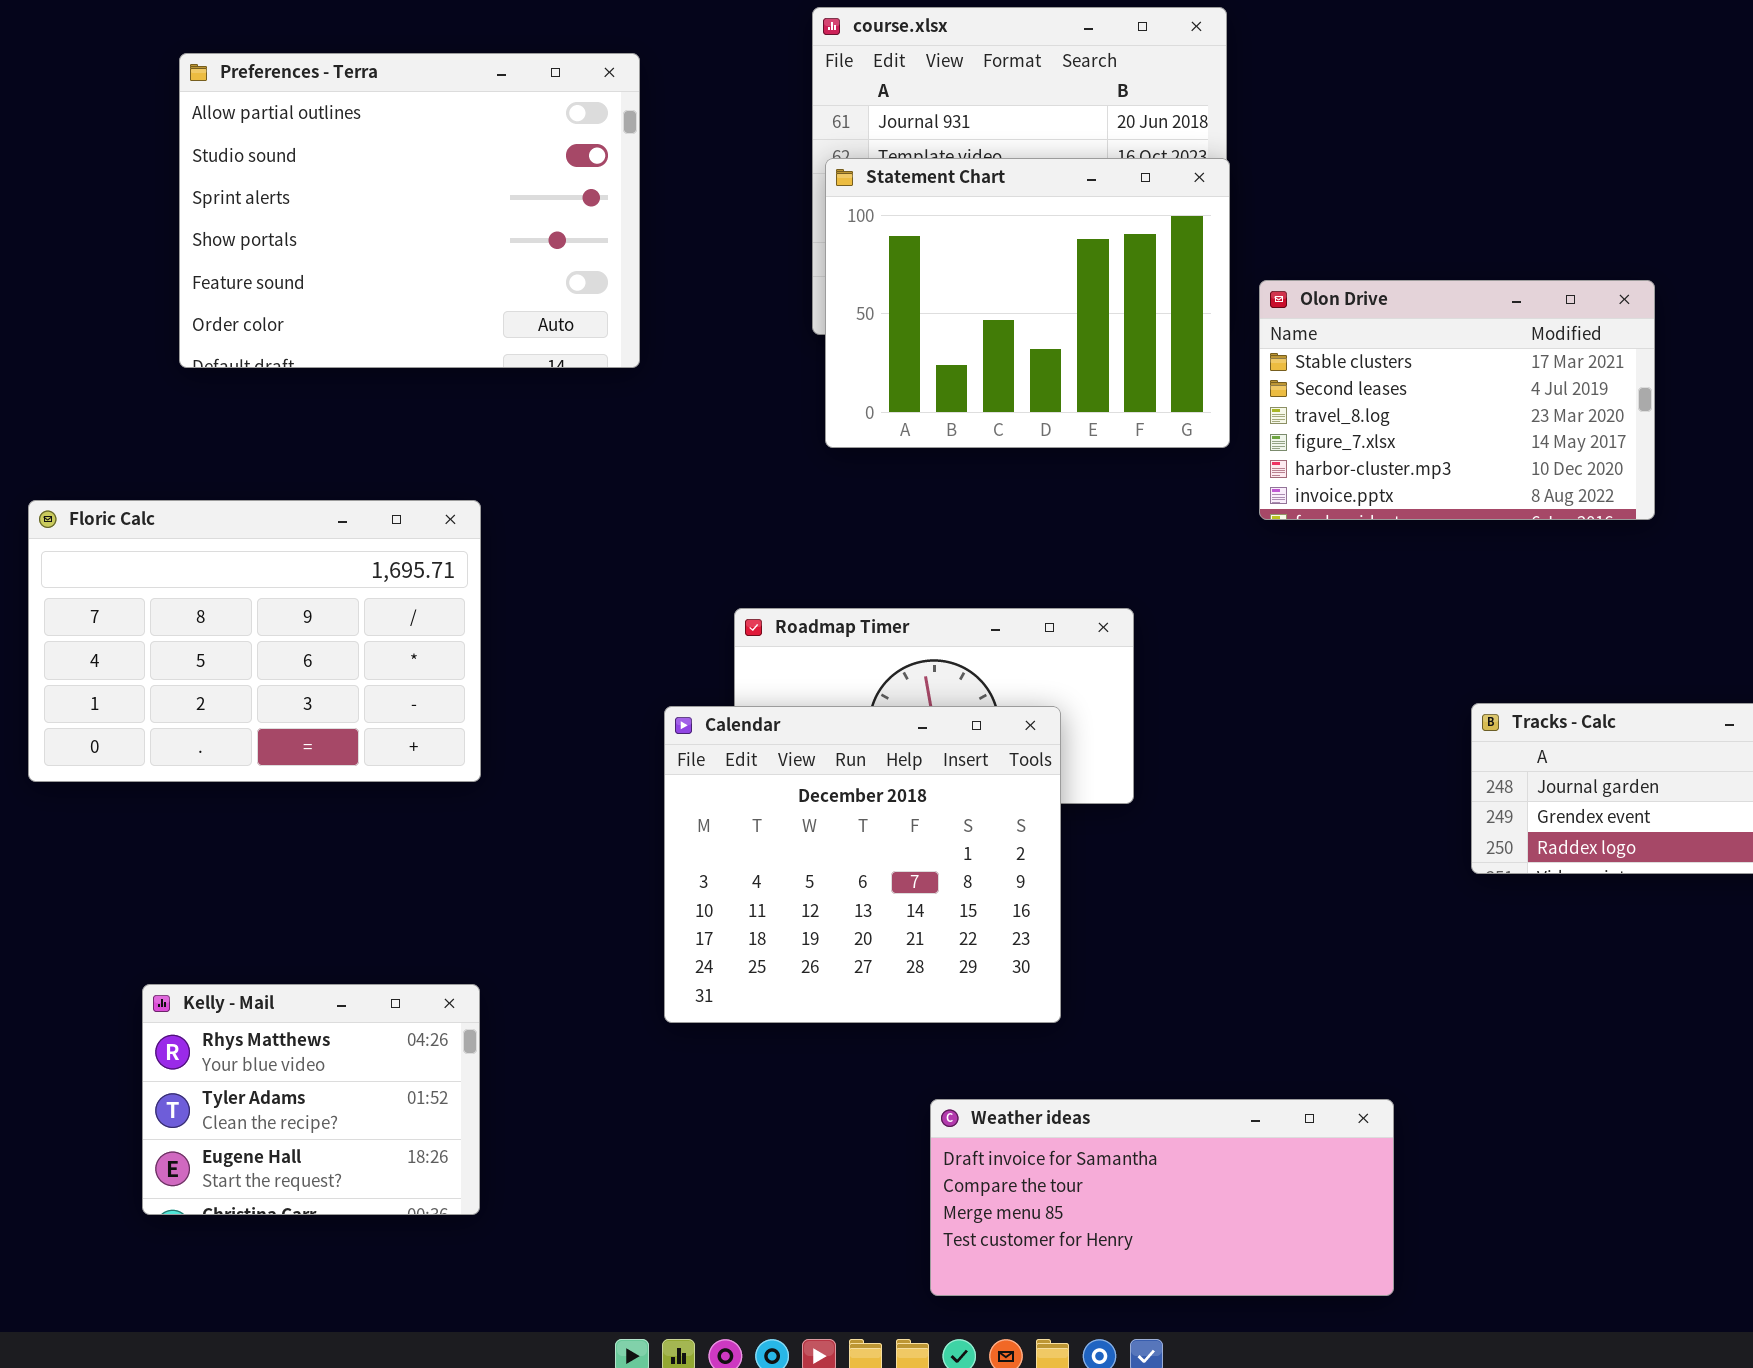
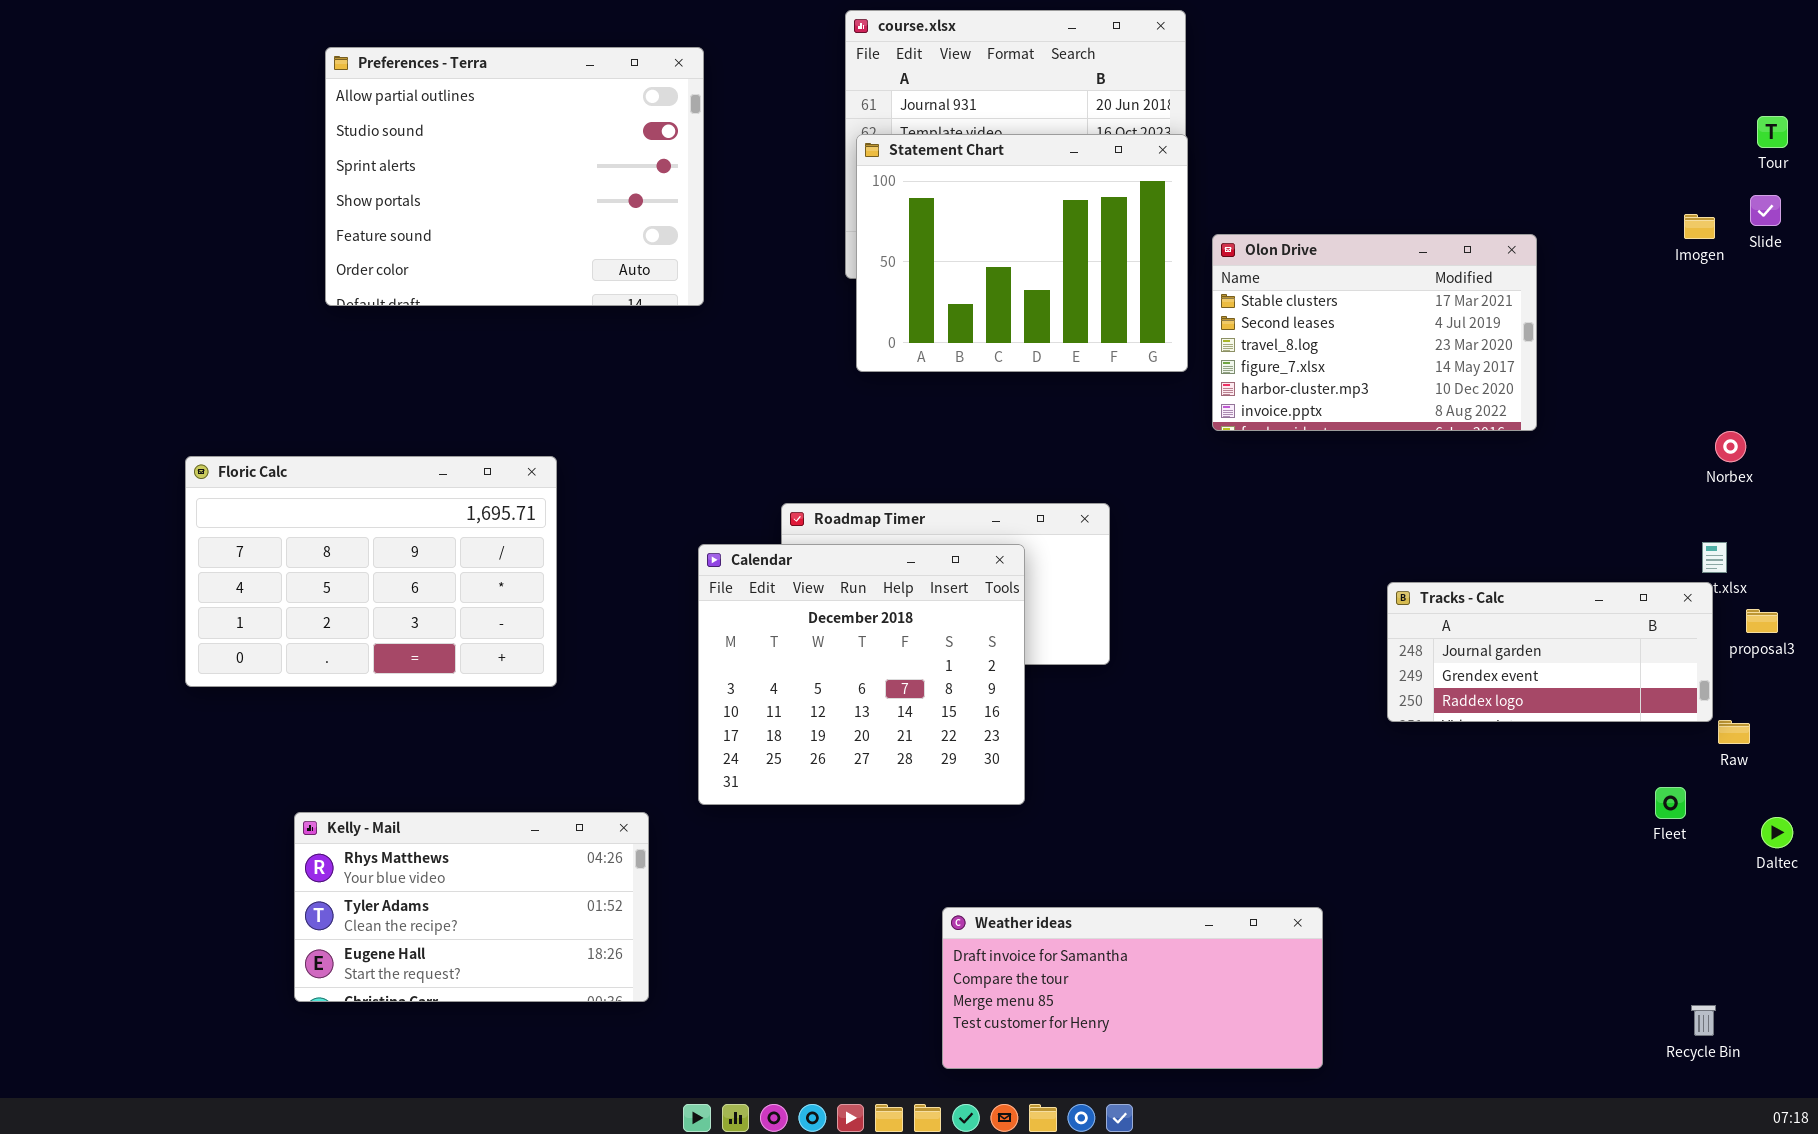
Floric Calc: [28,500,481,782] -> [185,456,557,687], moved
Calendar: [664,706,1061,1023] -> [698,544,1025,805], moved
Kelly - Mail: [142,984,480,1215] -> [294,812,649,1002], resized

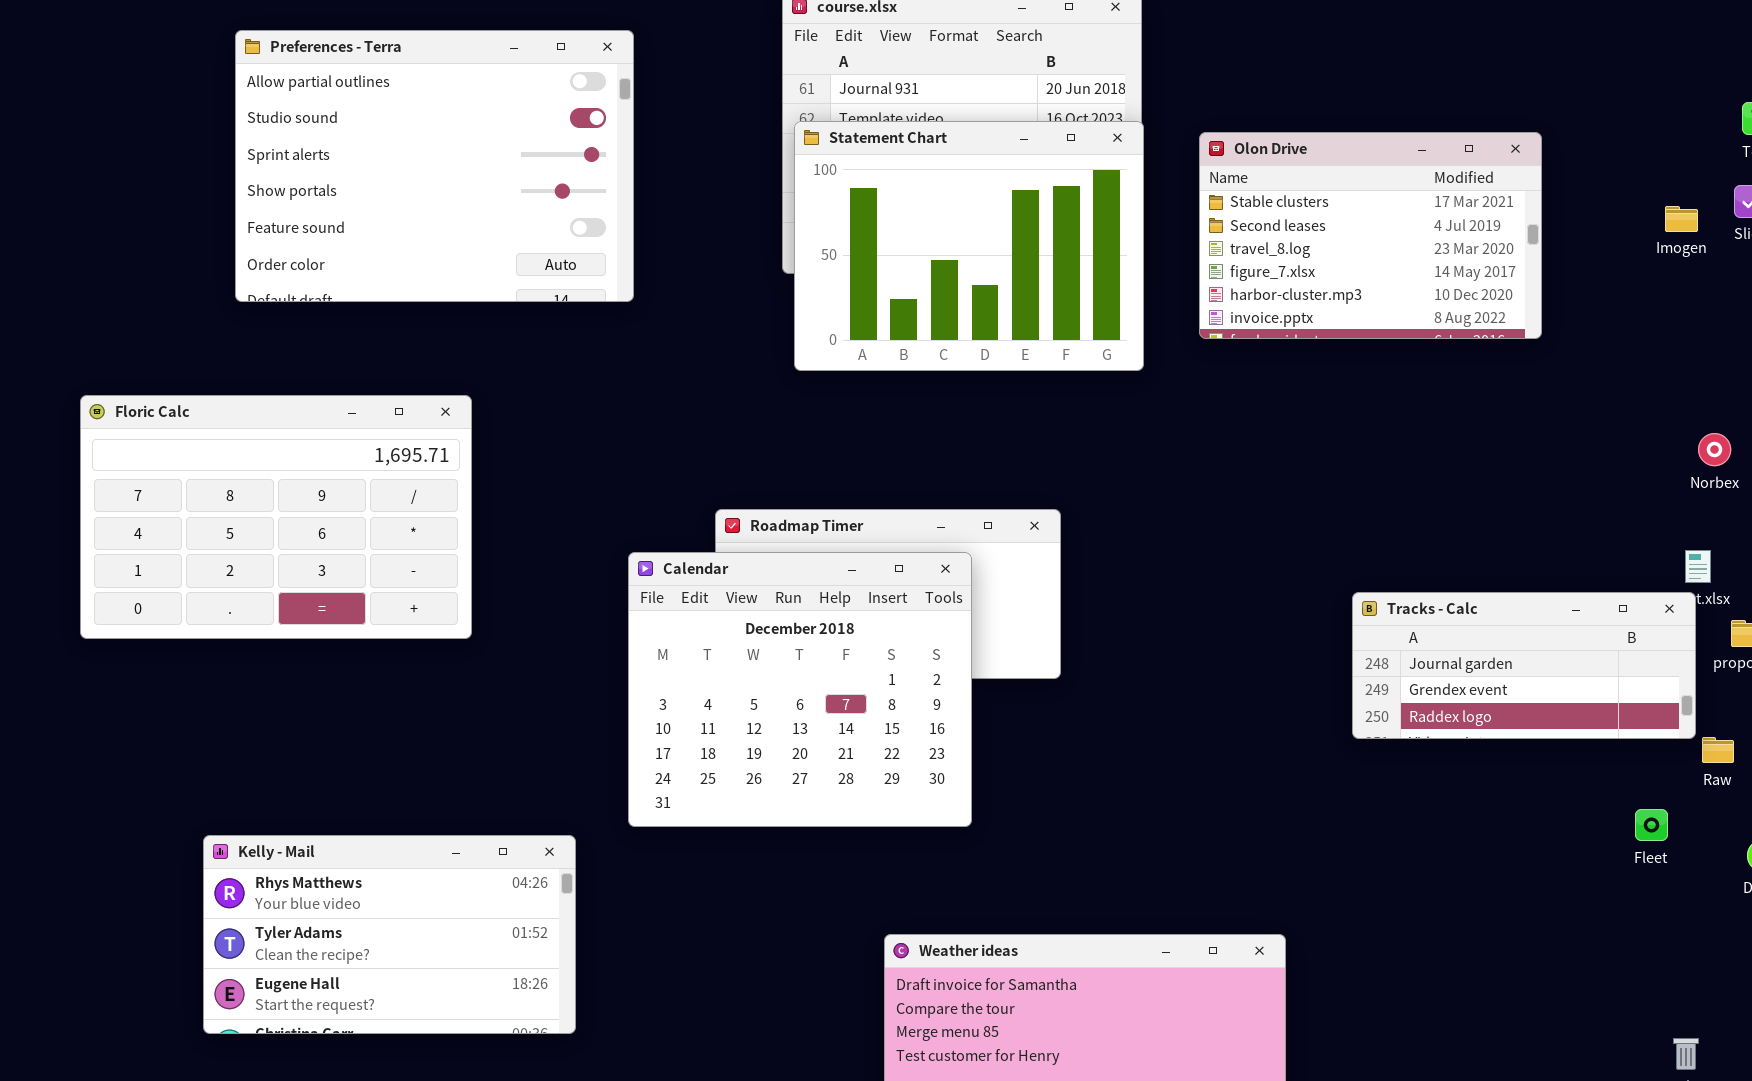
Olon Drive: [1212,234,1537,431] -> [1199,132,1542,339], moved
Floric Calc: [185,456,557,687] -> [80,395,472,639], moved

